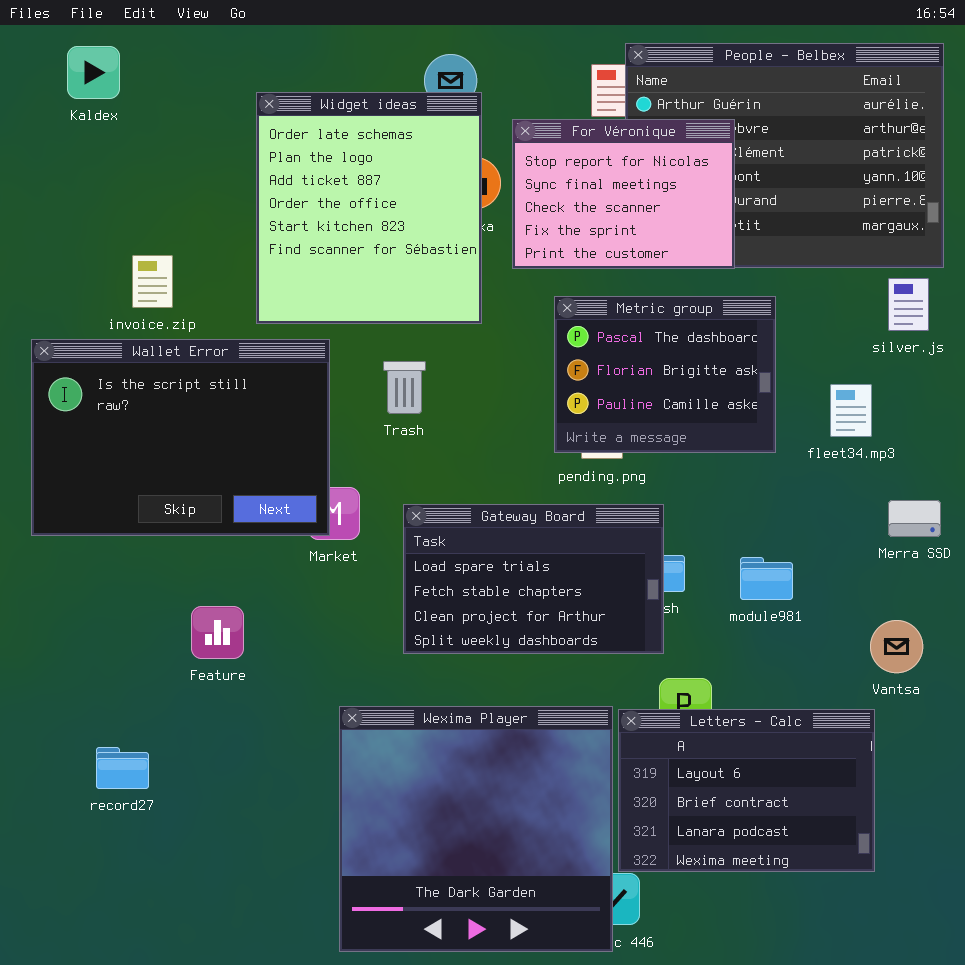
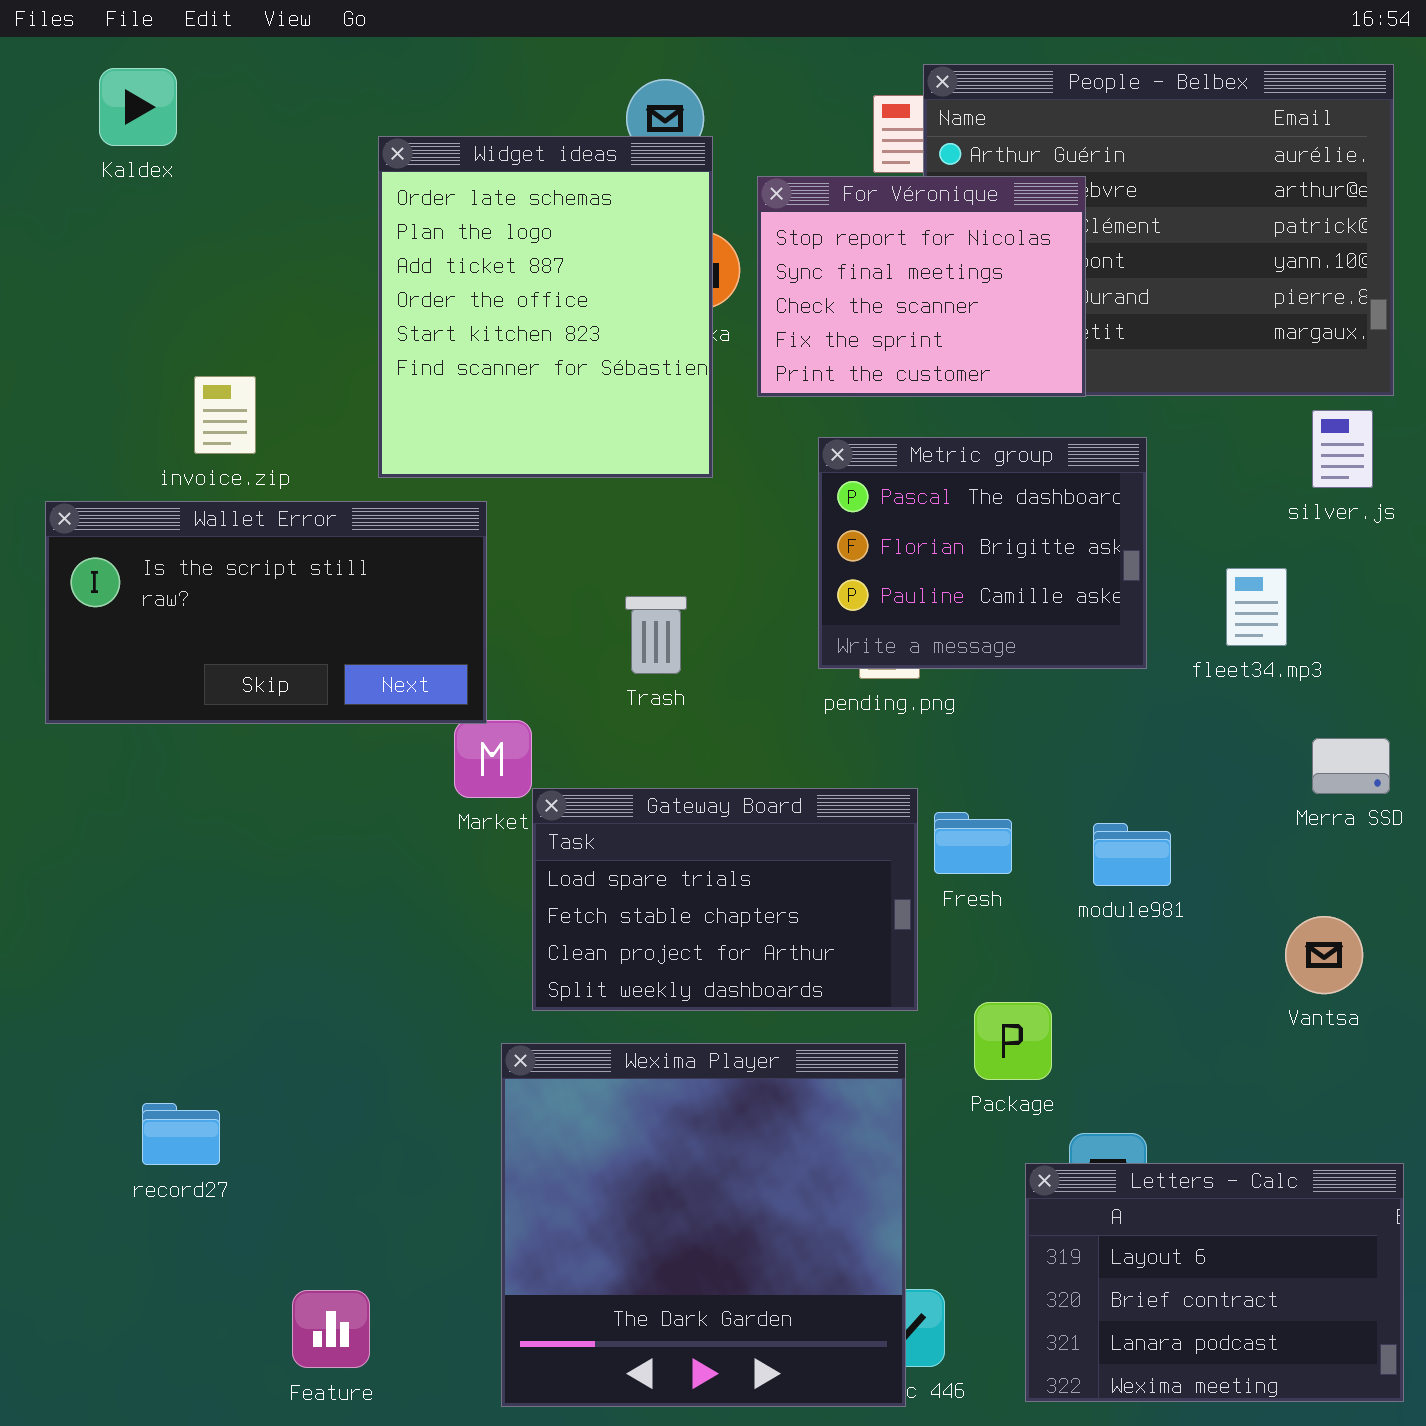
Wallet Error: [31,339,330,536] -> [45,501,487,724], resized
Trash: [383,361,426,414] -> [625,596,687,674], moved
Gateway Board: [403,504,664,654] -> [532,788,918,1011], moved
Feature: [191,606,244,659] -> [292,1290,370,1368], moved
Letters - Calc: [618,709,875,872] -> [1025,1163,1404,1402], moved

